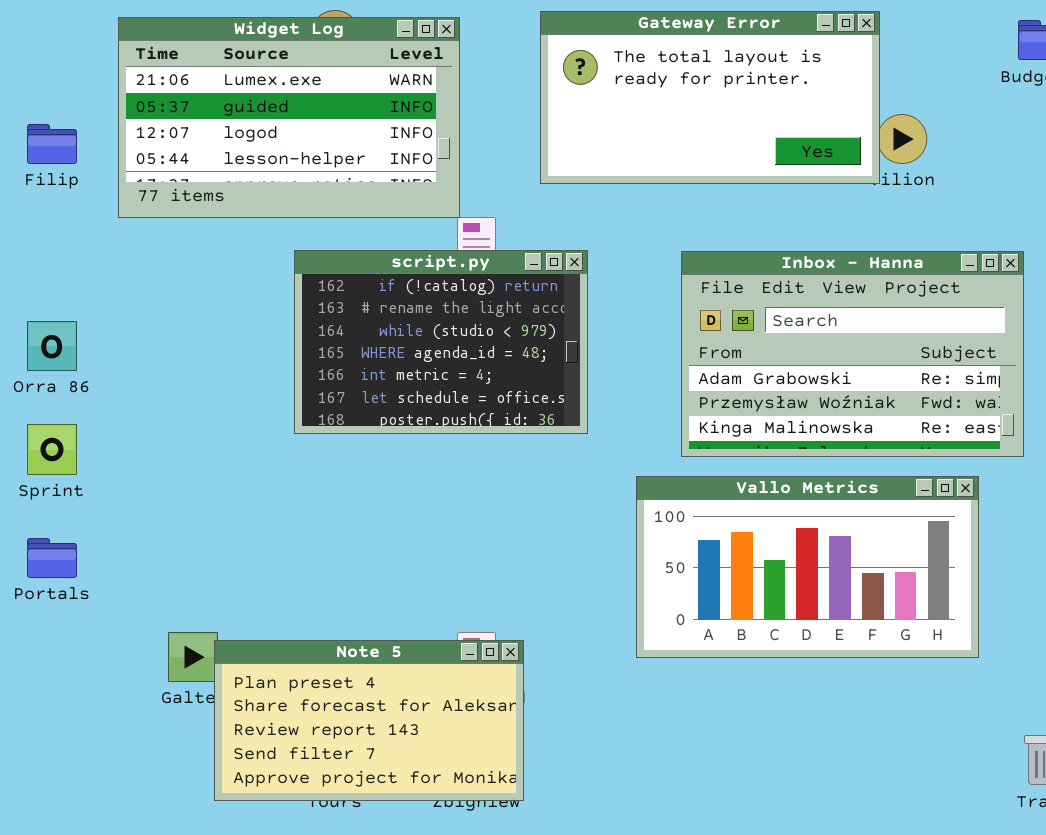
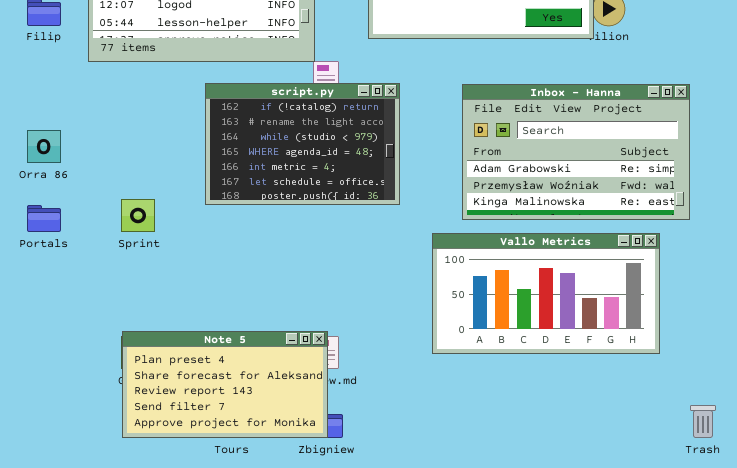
Sprint: [27,424,77,475] -> [121,199,155,232], moved
Portals: [27,538,77,578] -> [27,205,61,232], moved
Note 5: [214,640,524,801] -> [122,331,328,438], moved

